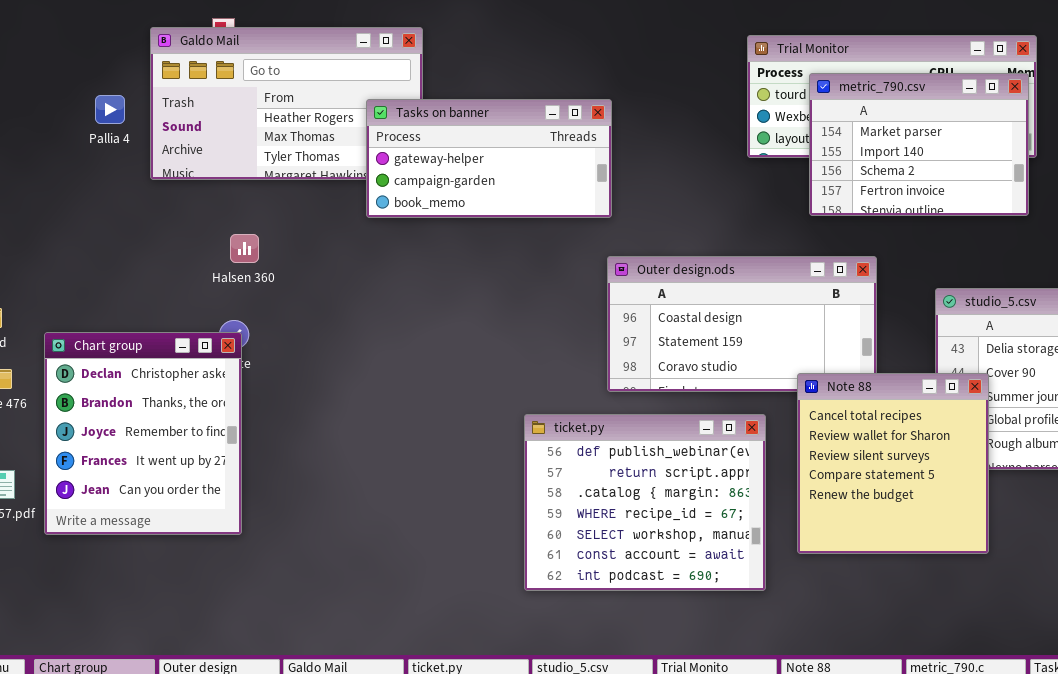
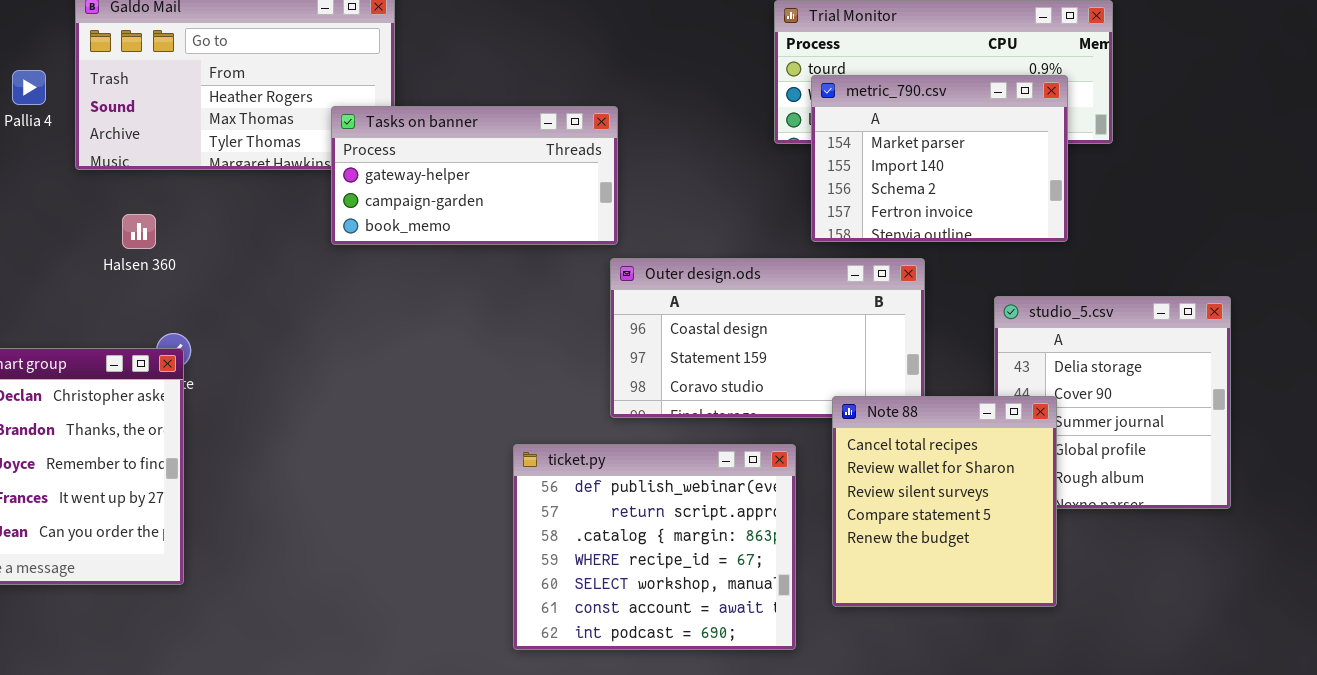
metric_790.csv: [809,73,1029,216] -> [811,75,1068,242], moved
Tasks on banner: [366,99,612,218] -> [331,106,618,245], moved
Halsen 360: [230,234,259,263] -> [122,214,156,249], moved

